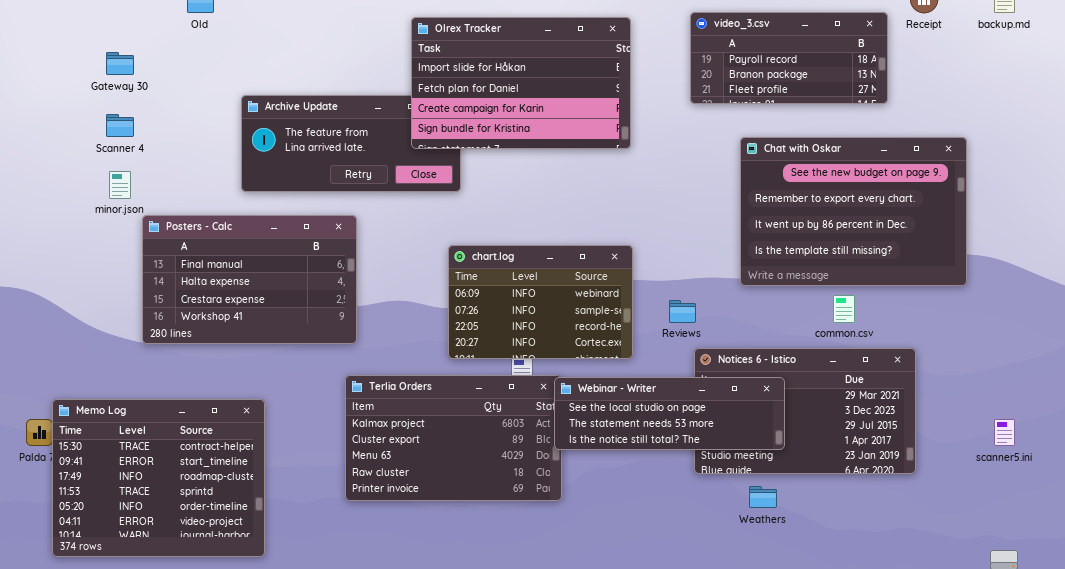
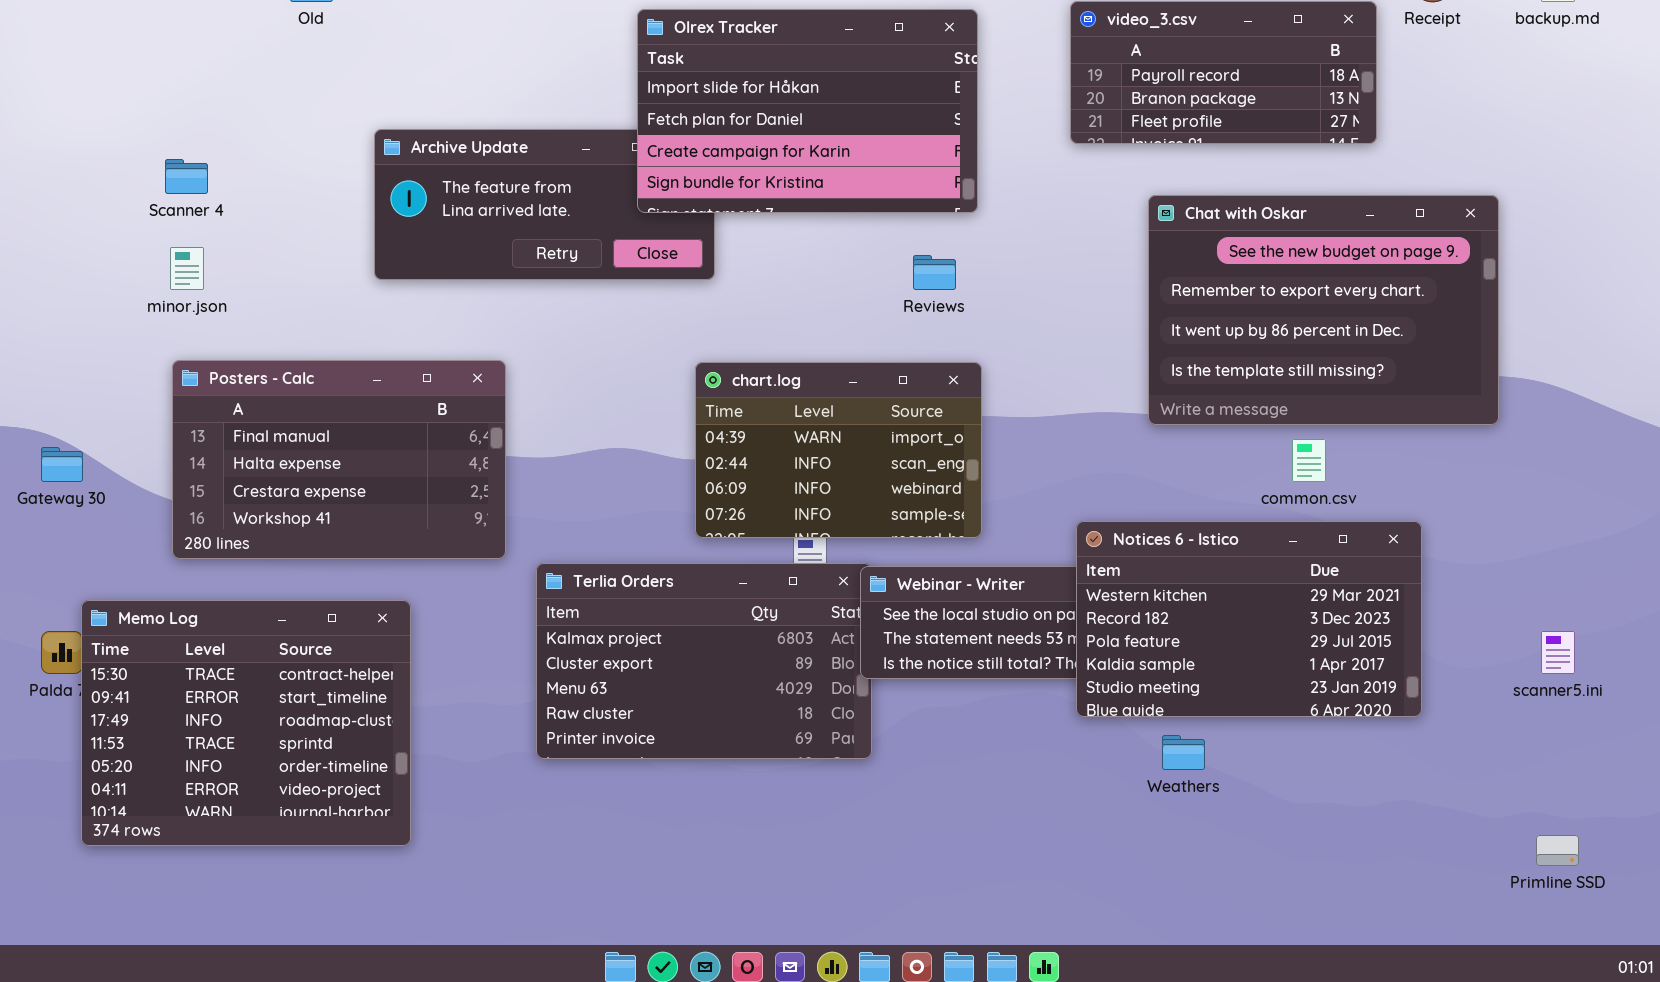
Gateway 30: [106,52,134,75] -> [41,447,83,482], moved
Posters - Calc: [142,215,357,344] -> [172,360,506,559], moved
chart.log: [448,245,633,359] -> [695,362,982,538], scrolled up 2 rows
Reviews: [669,300,696,323] -> [913,255,956,290], moved
Notices 6 - Istico: [694,348,916,474] -> [1076,521,1422,717], raised

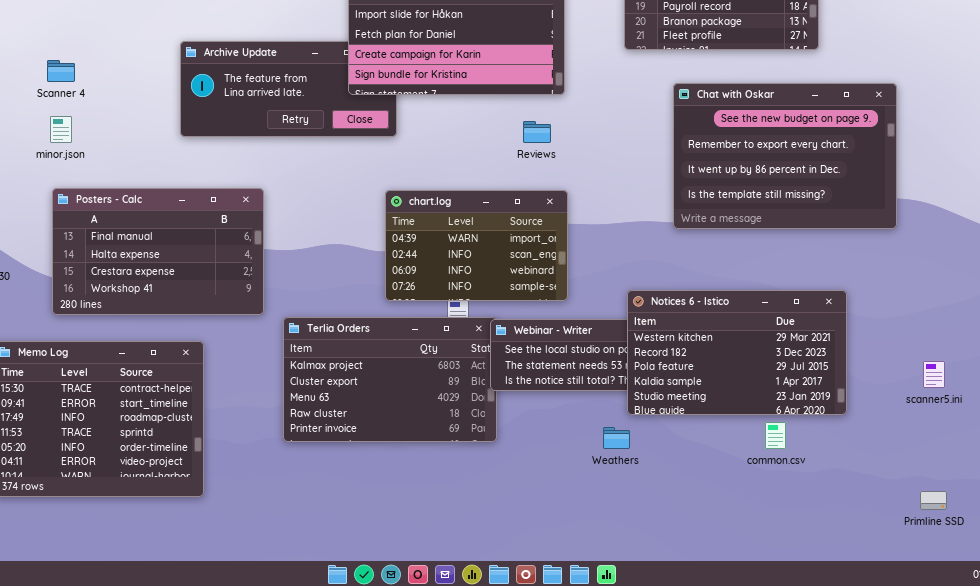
common.csv: [1292,439,1326,482] -> [765,422,786,449], moved
Weathers: [1162,735,1205,770] -> [603,427,630,449], moved

